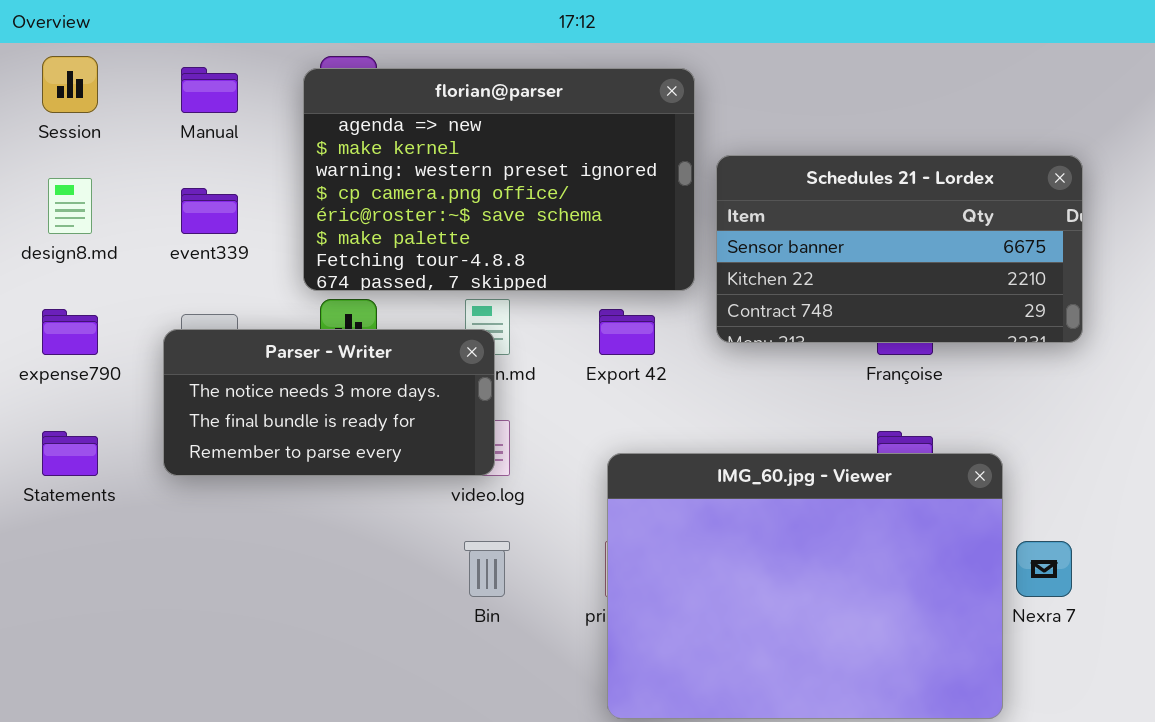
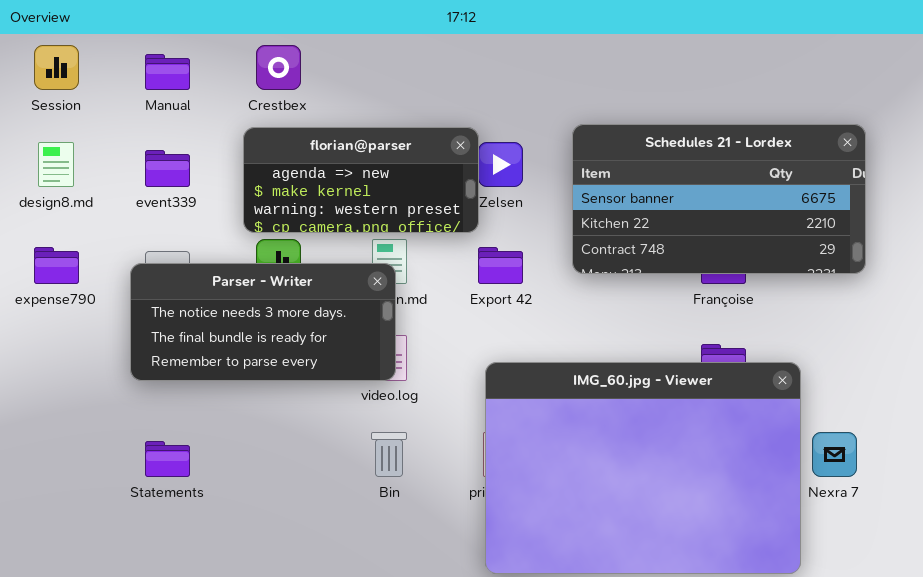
florian@parser: [303,68,695,291] -> [243,127,479,233], resized
Statements: [42,431,98,476] -> [145,441,190,477], moved

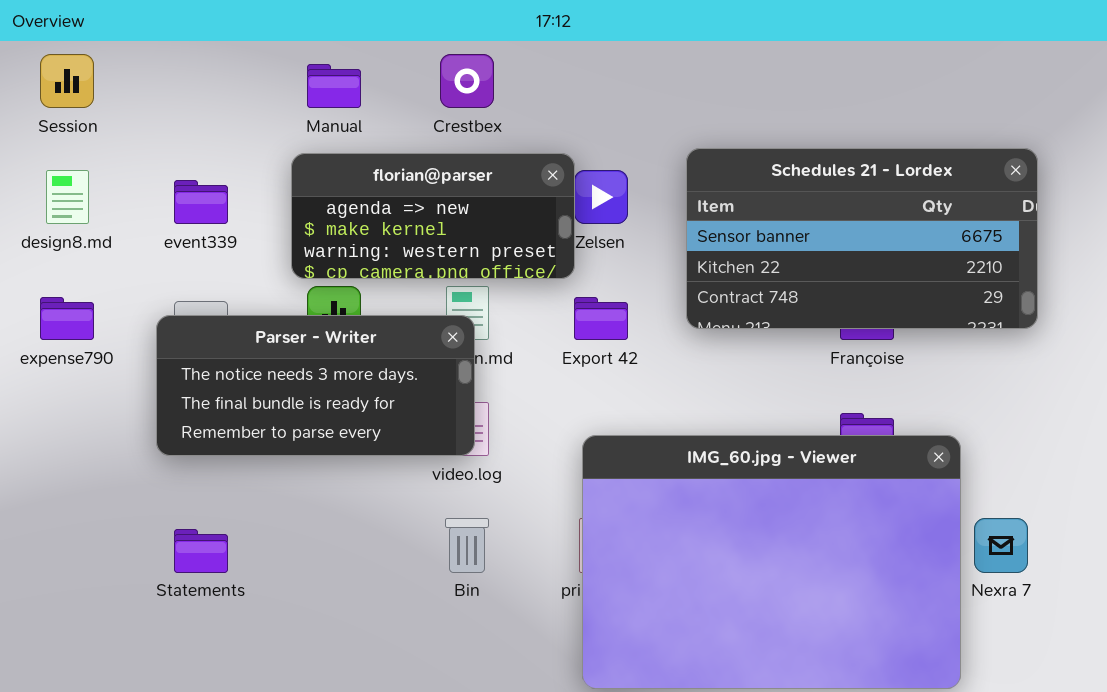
Crestbex: [256,45,301,90] -> [440,54,494,108], moved
Manual: [145,54,190,90] -> [307,64,361,108], moved

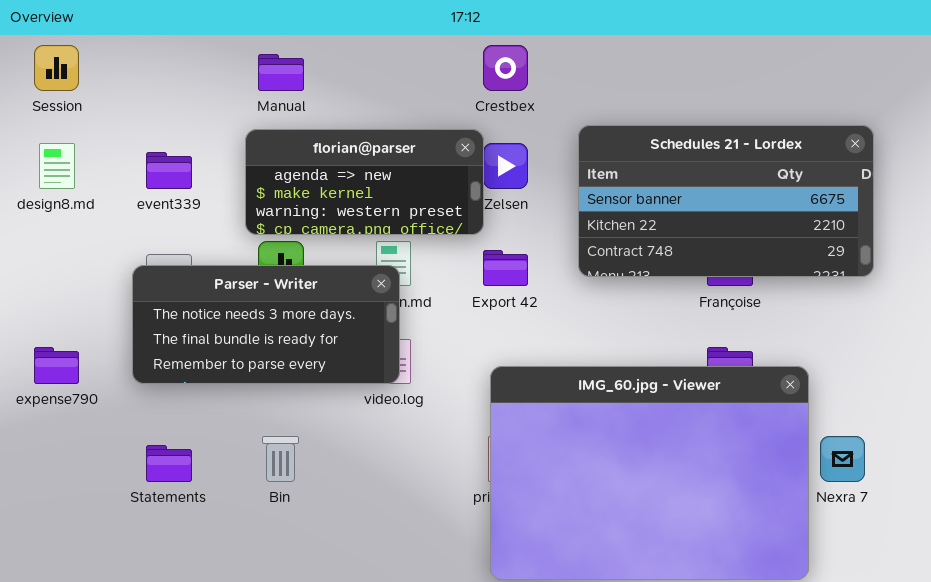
Crestbex: [440,54,494,108] -> [483,45,528,91], moved
expense790: [40,297,94,340] -> [34,347,79,384], moved
Bin: [445,518,489,573] -> [262,436,299,482], moved

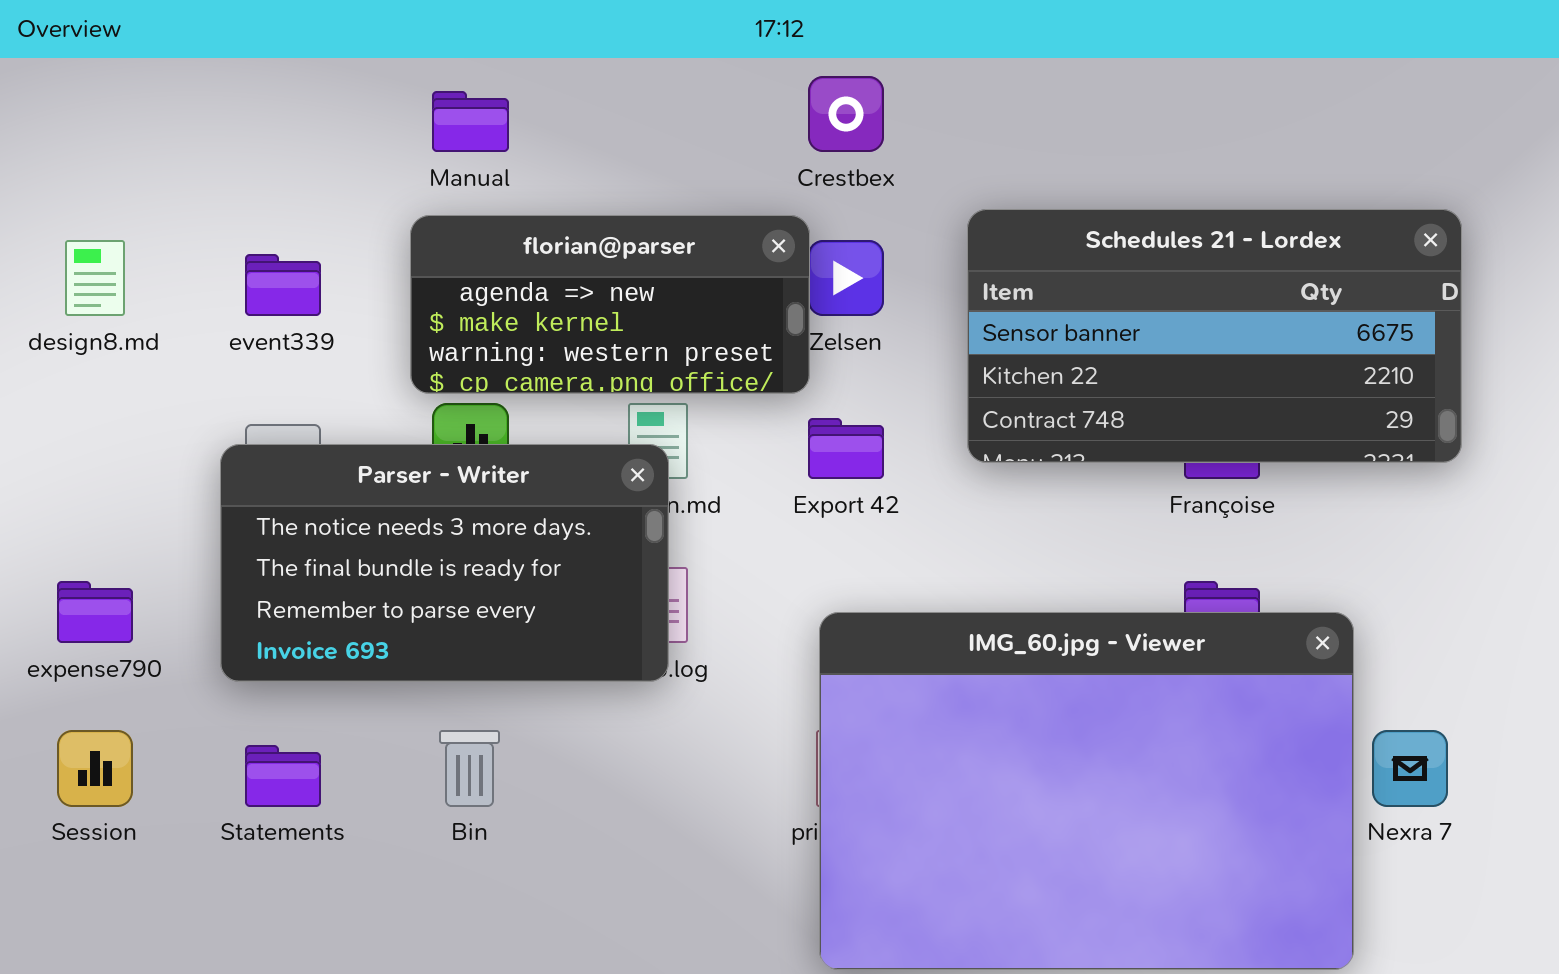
Session: [34,45,79,91] -> [57,730,133,807], moved
Parser - Writer: [132,265,400,384] -> [220,444,669,682], resized

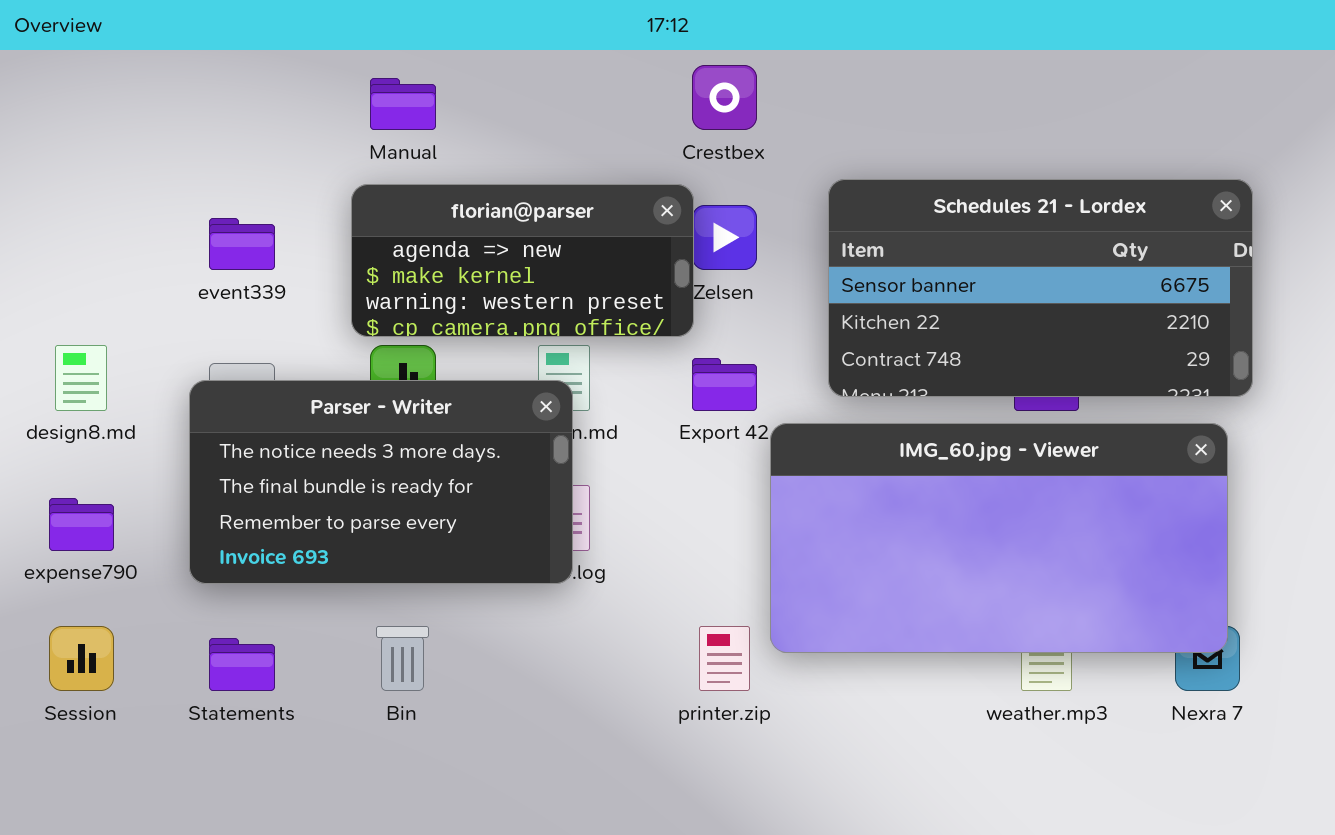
design8.md: [65,240,125,316] -> [55,345,107,411], moved
IMG_60.jpg - Viewer: [819,612,1354,970] -> [770,423,1228,653], moved, resized

